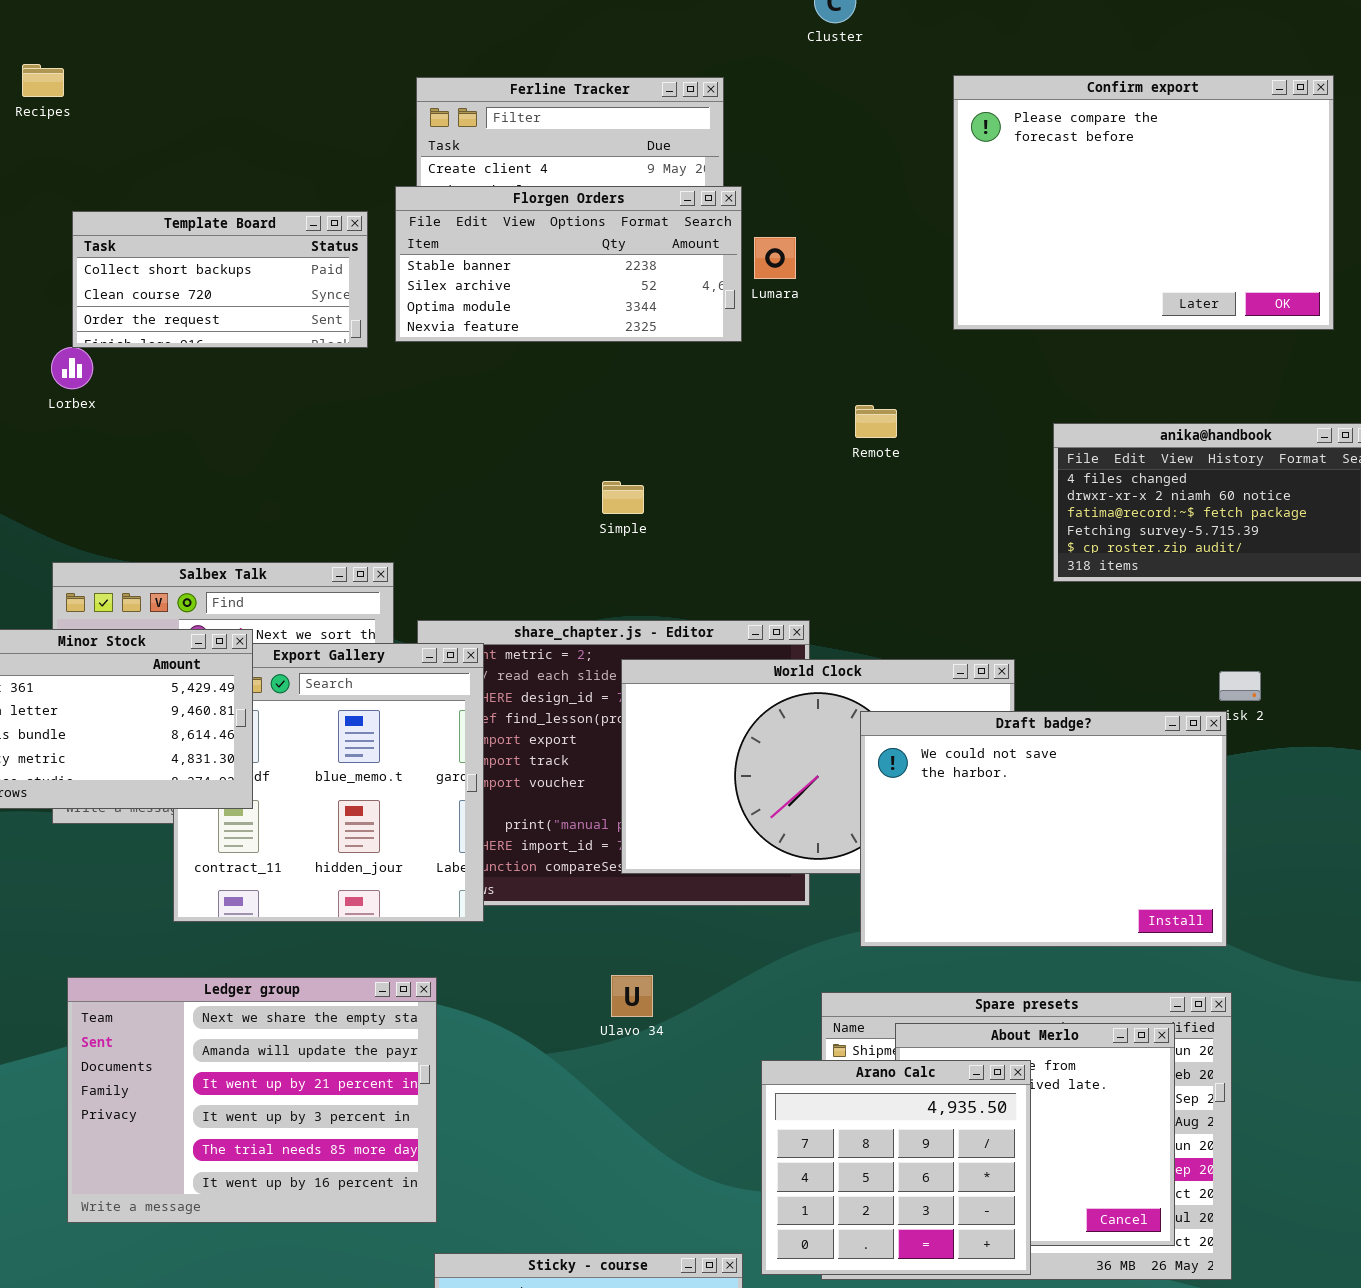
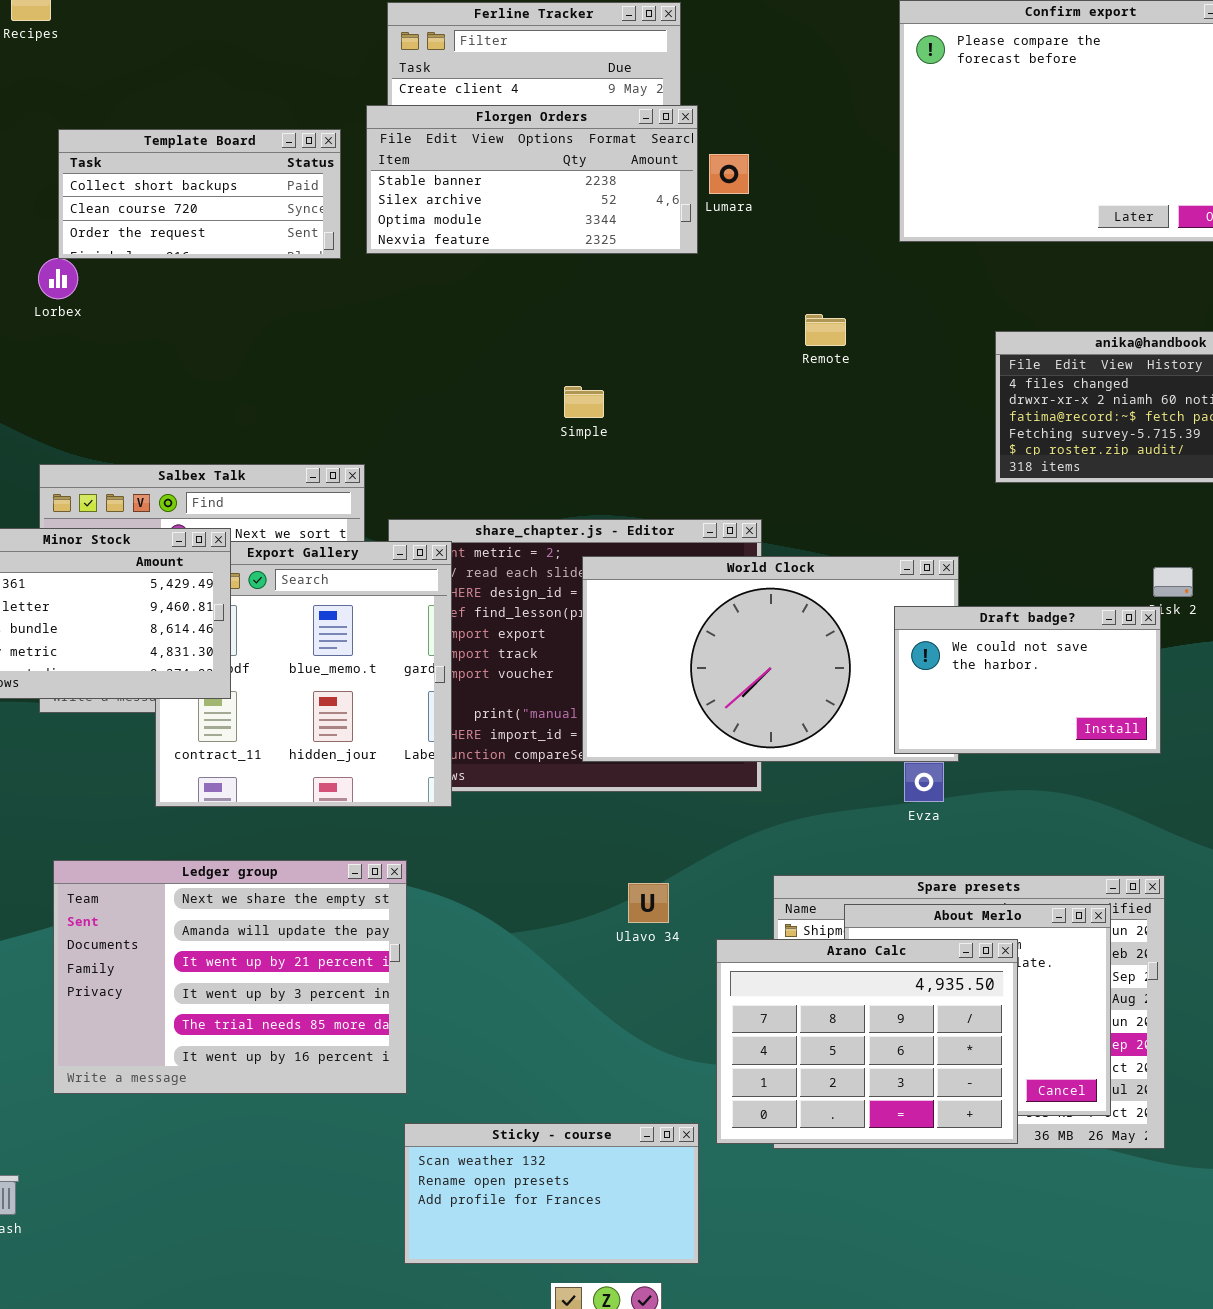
Draft badge?: [860,711,1227,947] -> [894,606,1161,754], resized
Ulavo 34: [611,975,653,1017] -> [628,883,669,923], moved
Arano Calc: [761,1060,1031,1275] -> [716,939,1018,1144], resized

